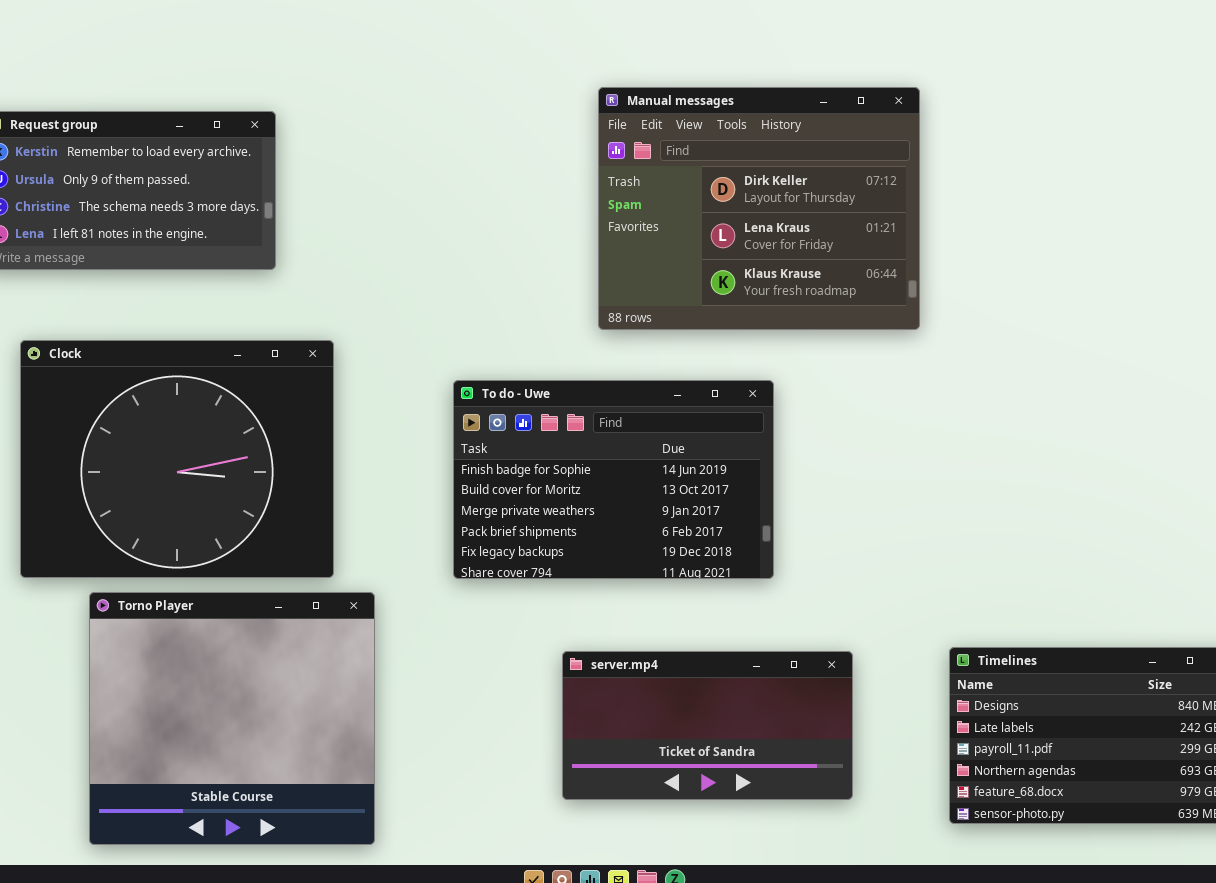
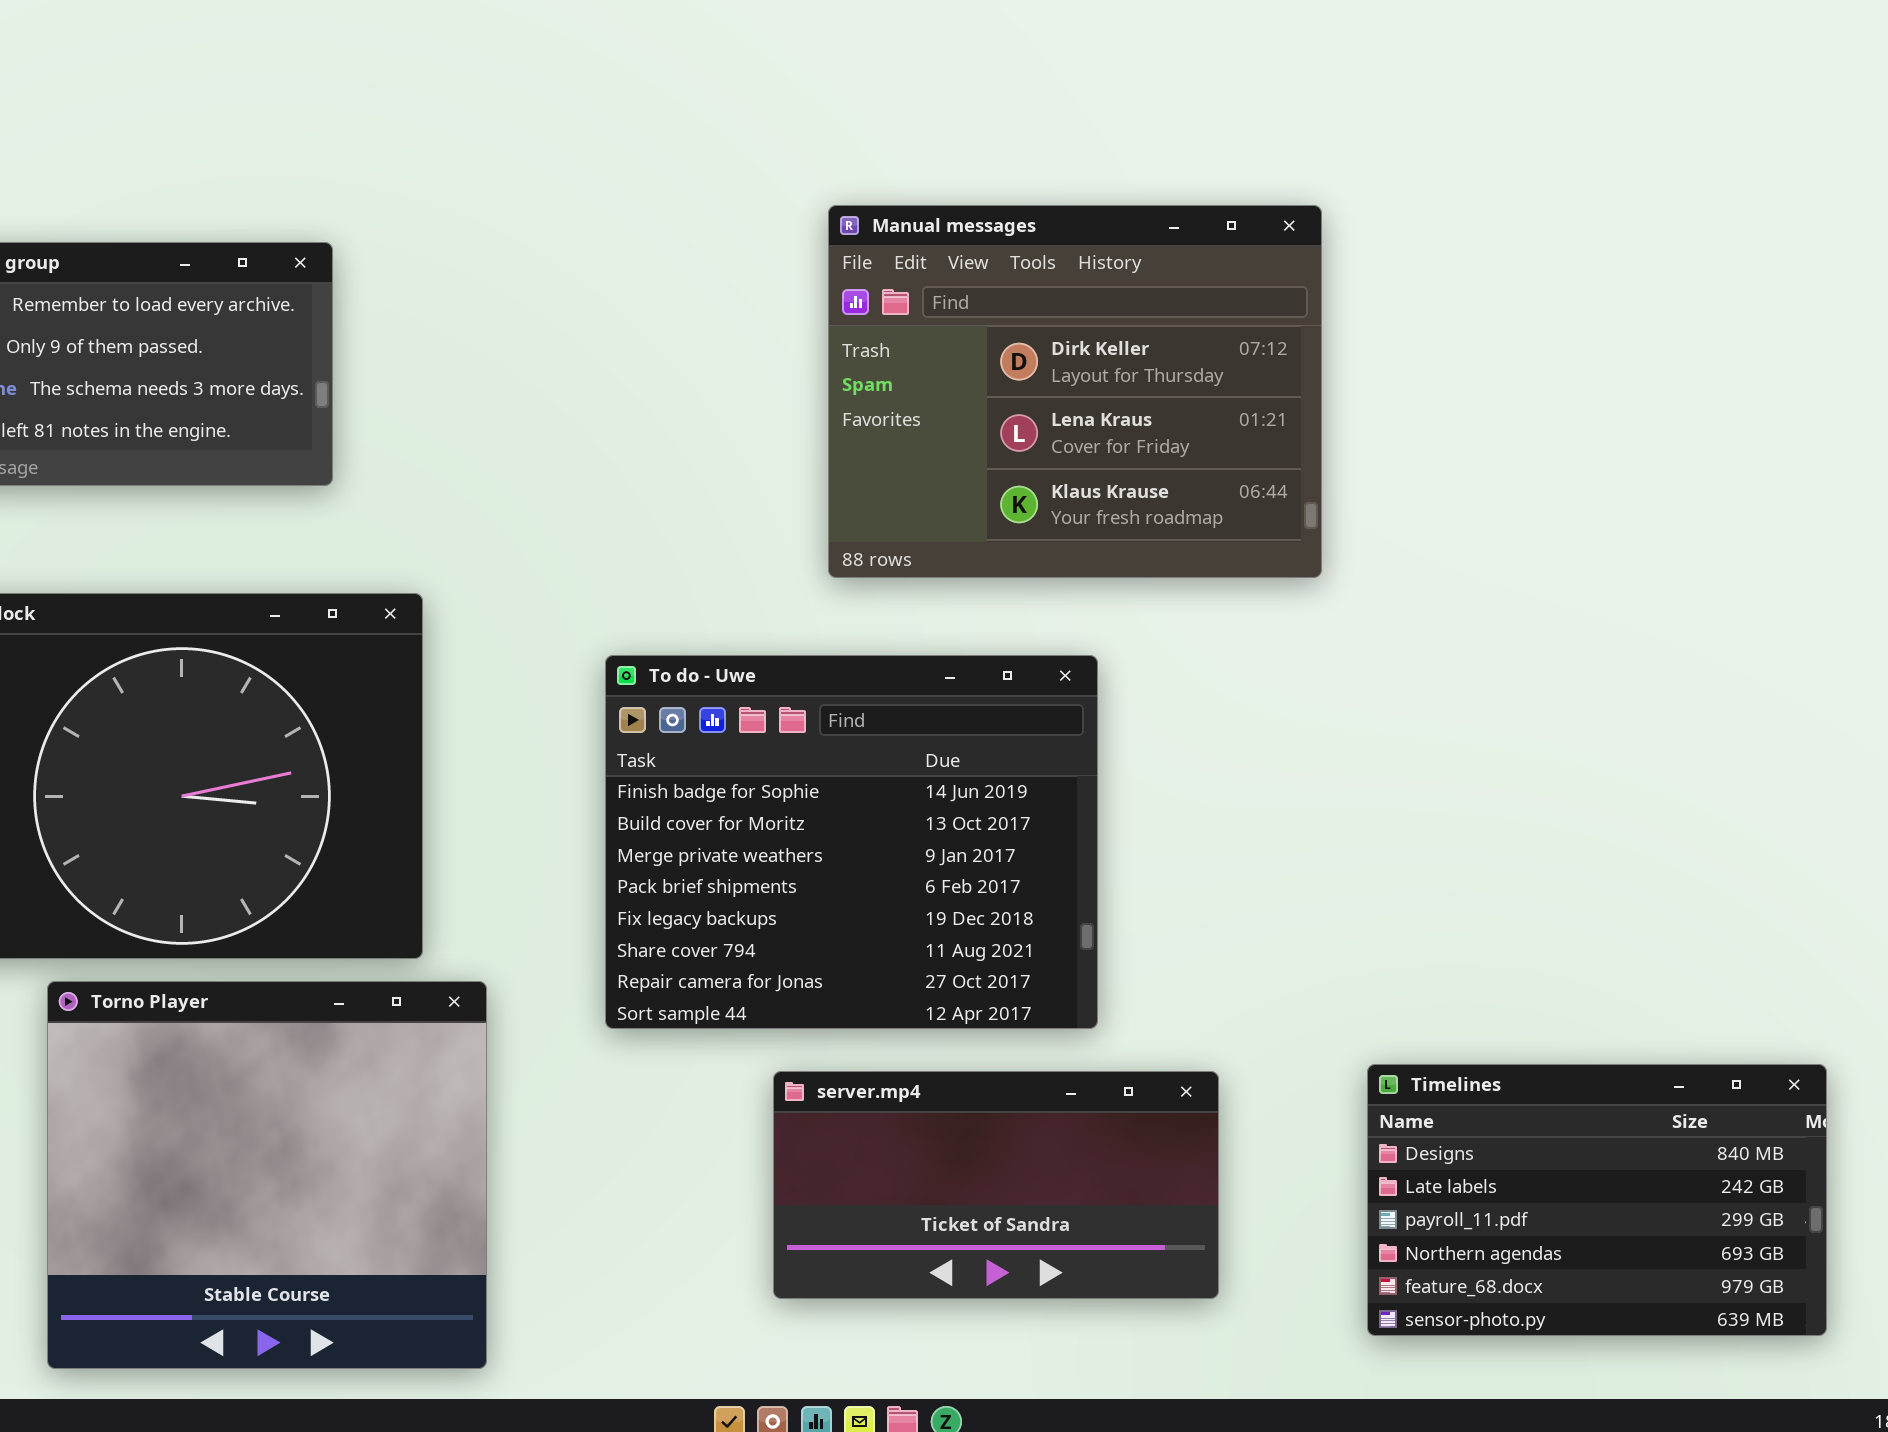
To do - Uwe: [453,380,774,579] -> [605,655,1098,1029], resized

